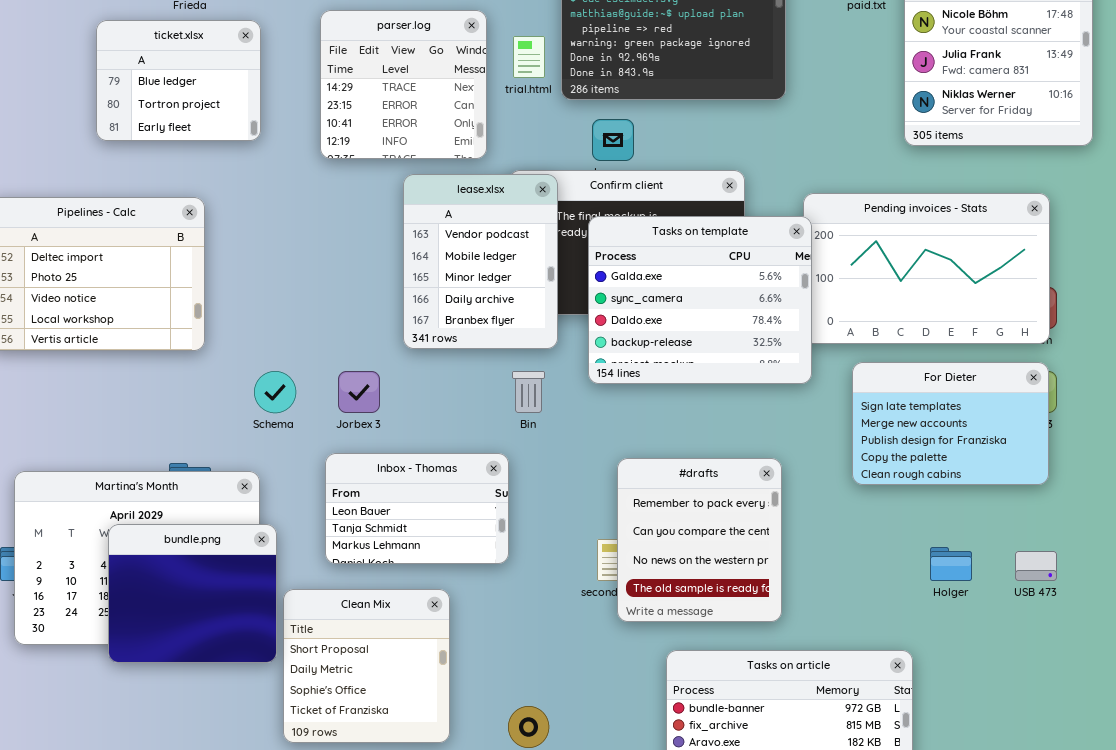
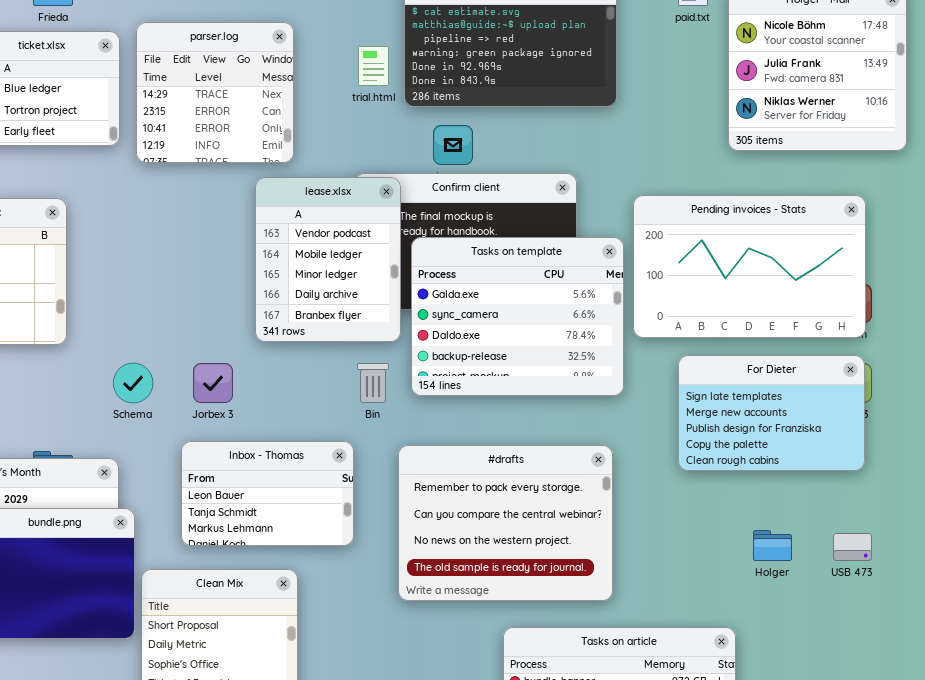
parser.log: [320,10,487,159] -> [136,22,294,163], moved
Tasks on template: [588,216,812,384] -> [411,237,624,396], moved
#drafts: [617,458,782,622] -> [398,445,613,601], resized

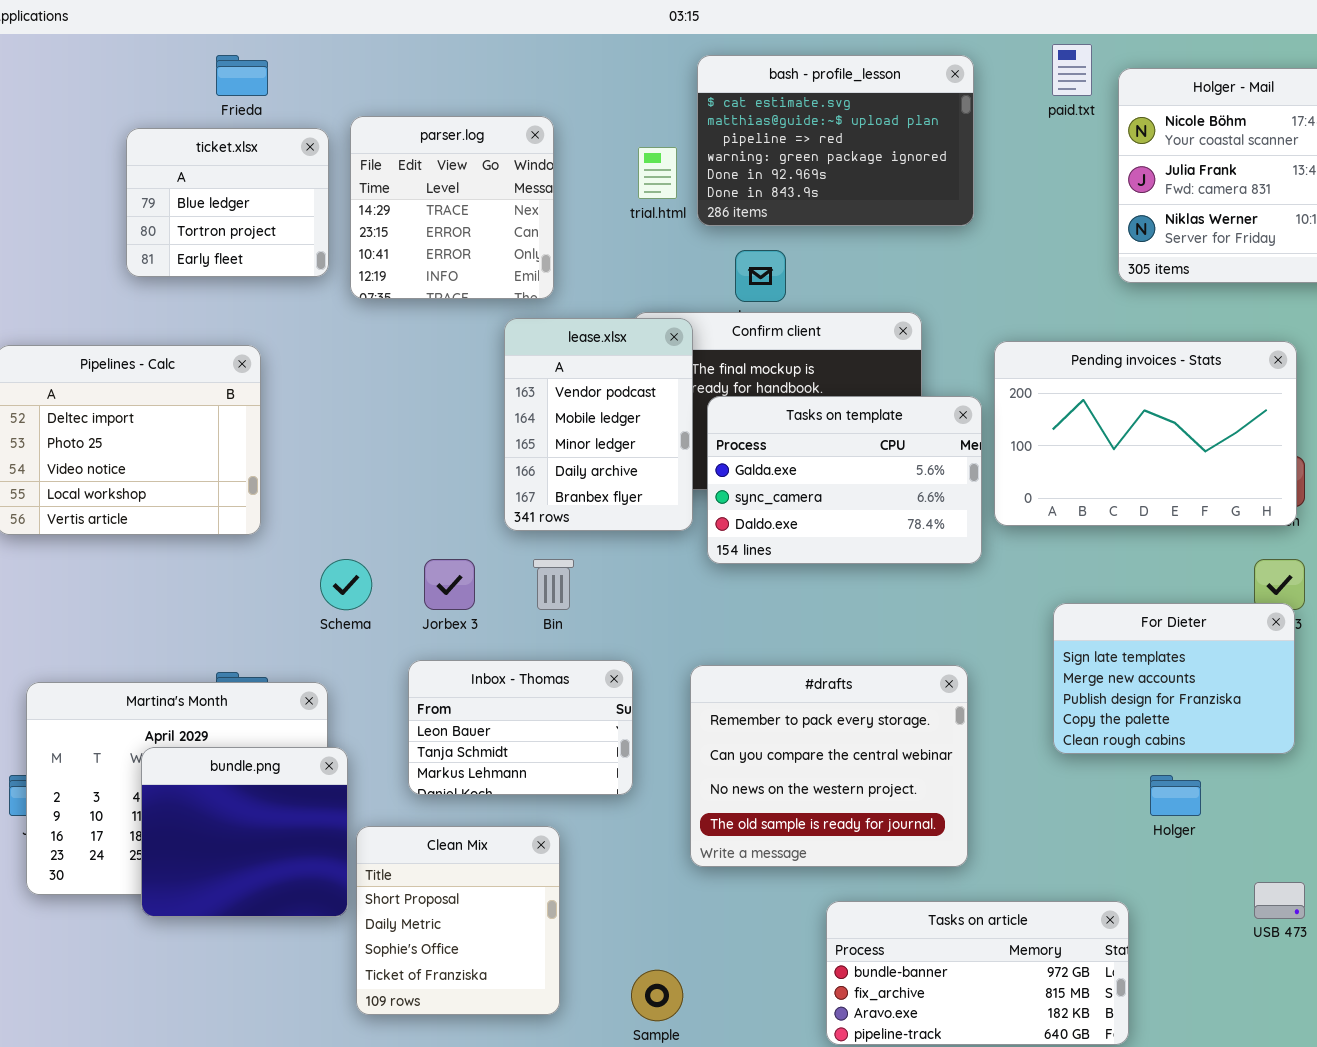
Tasks on template: [411,237,624,396] -> [707,396,982,564], resized
For Dieter: [678,355,865,471] -> [1053,603,1295,754], moved
Bin: [357,363,389,403] -> [533,559,574,610], moved
USB 473: [833,533,872,561] -> [1254,882,1305,919], moved

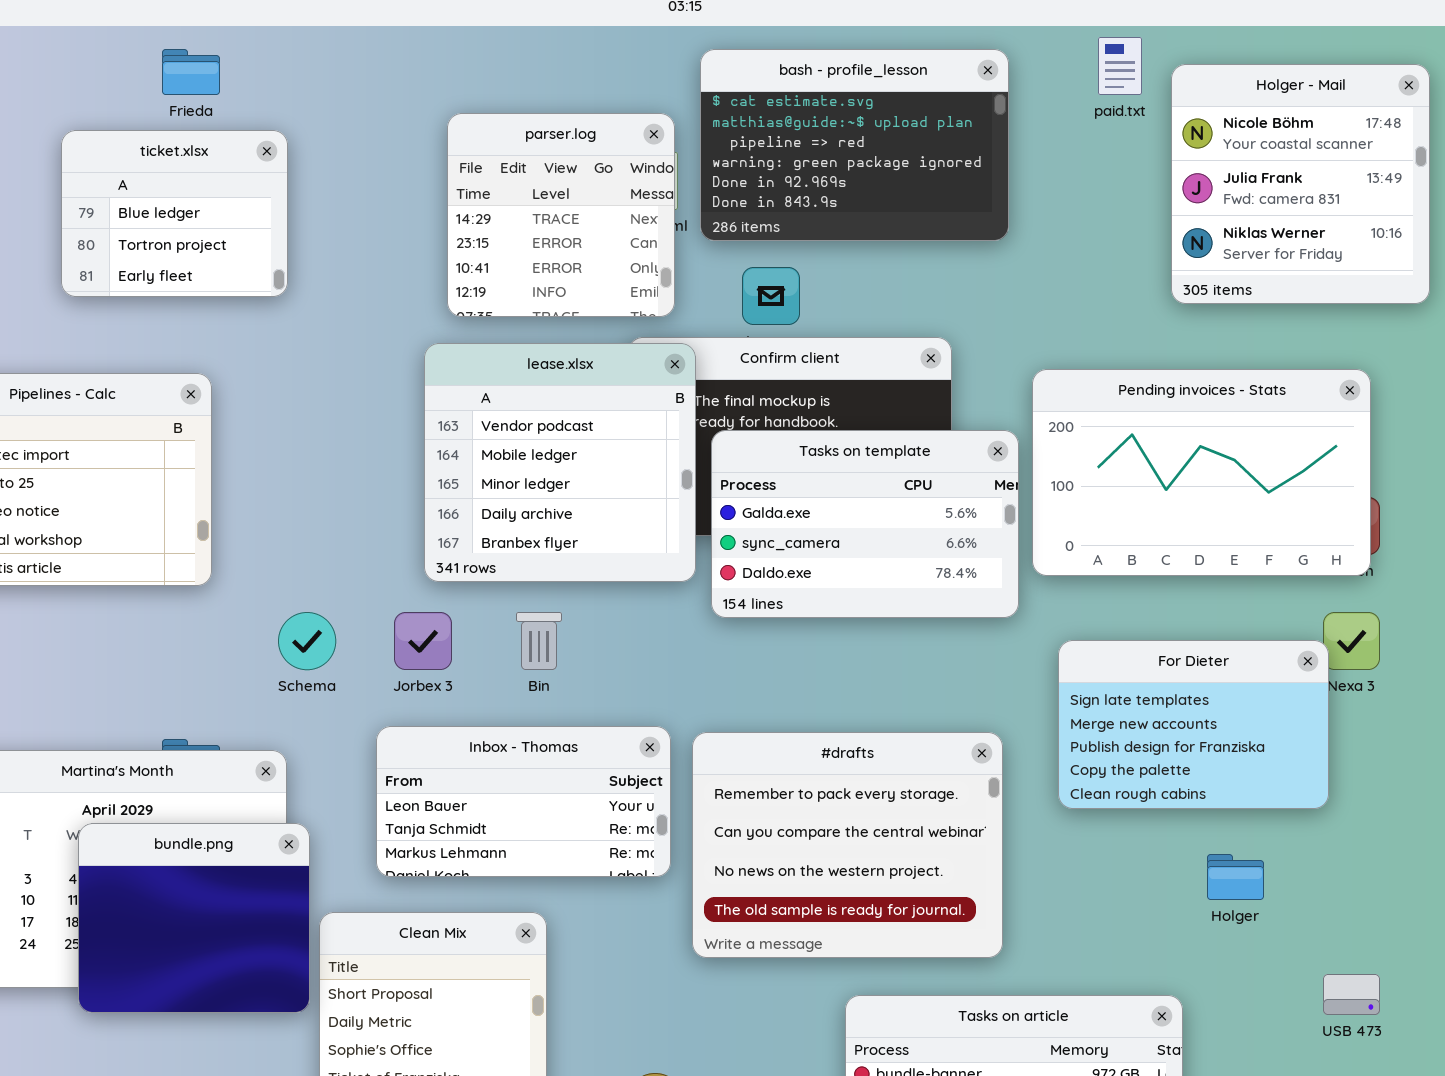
parser.log: [350,116,554,299] -> [447,113,675,317], moved
lease.xlsx: [504,318,693,531] -> [424,343,696,582], resized
For Dieter: [1053,603,1295,754] -> [1058,640,1329,809], moved
Inbox - Thomas: [408,660,633,795] -> [376,726,671,877], resized

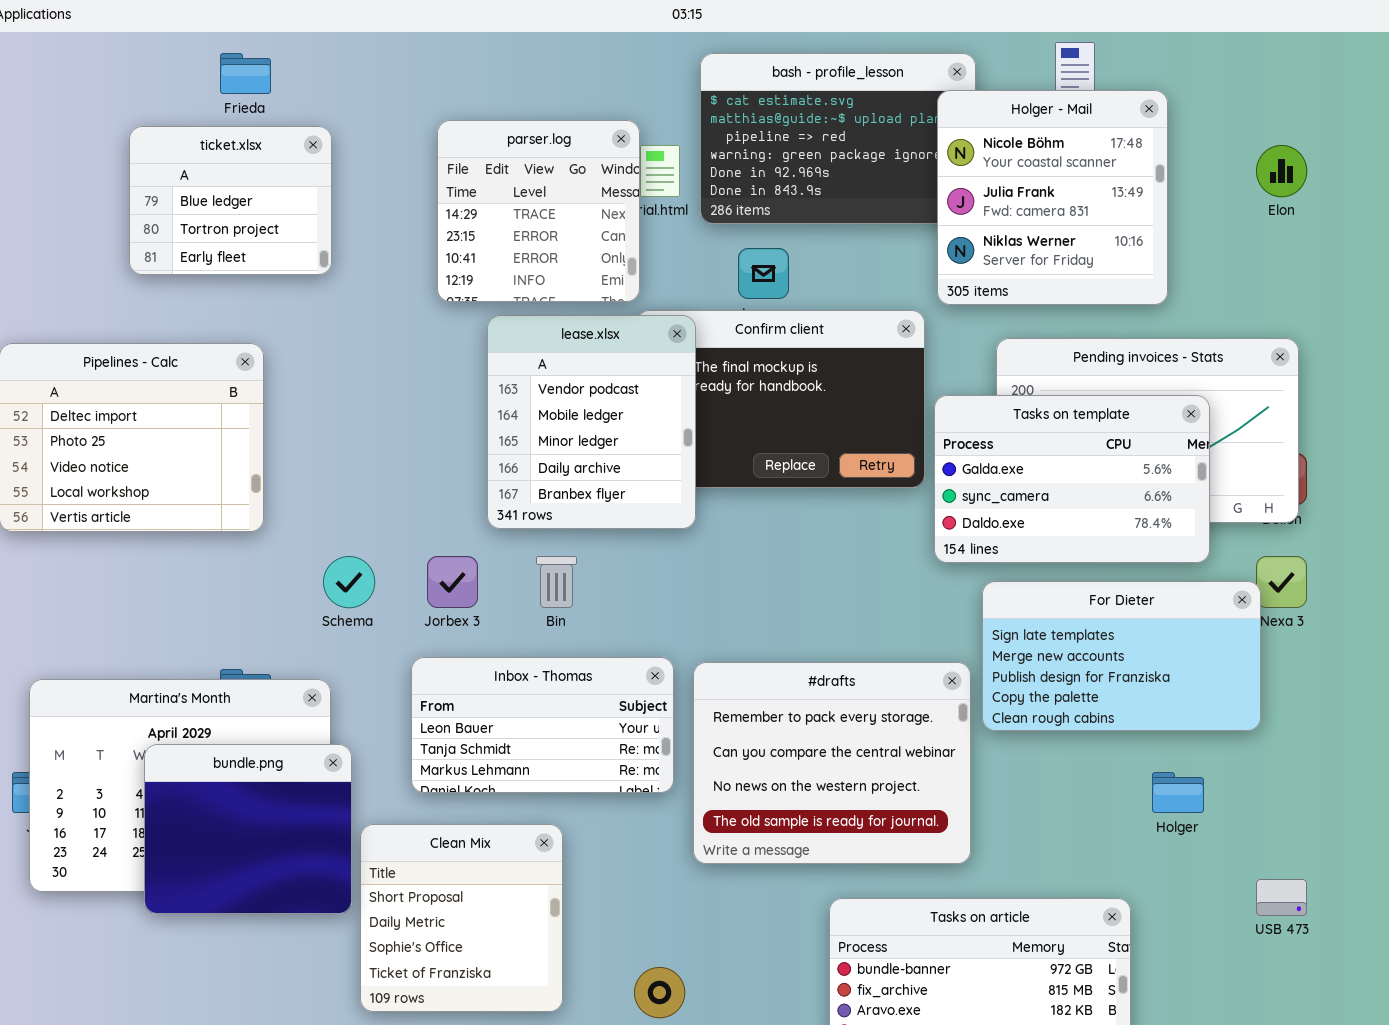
Holger - Mail: [1171,64,1430,304] -> [937,90,1168,305], moved
parser.log: [447,113,675,317] -> [437,120,640,302], moved
lease.xlsx: [424,343,696,582] -> [487,315,696,529], resized
Tasks on template: [711,430,1019,618] -> [934,395,1210,563], moved
For Dieter: [1058,640,1329,809] -> [982,581,1261,731], resized

